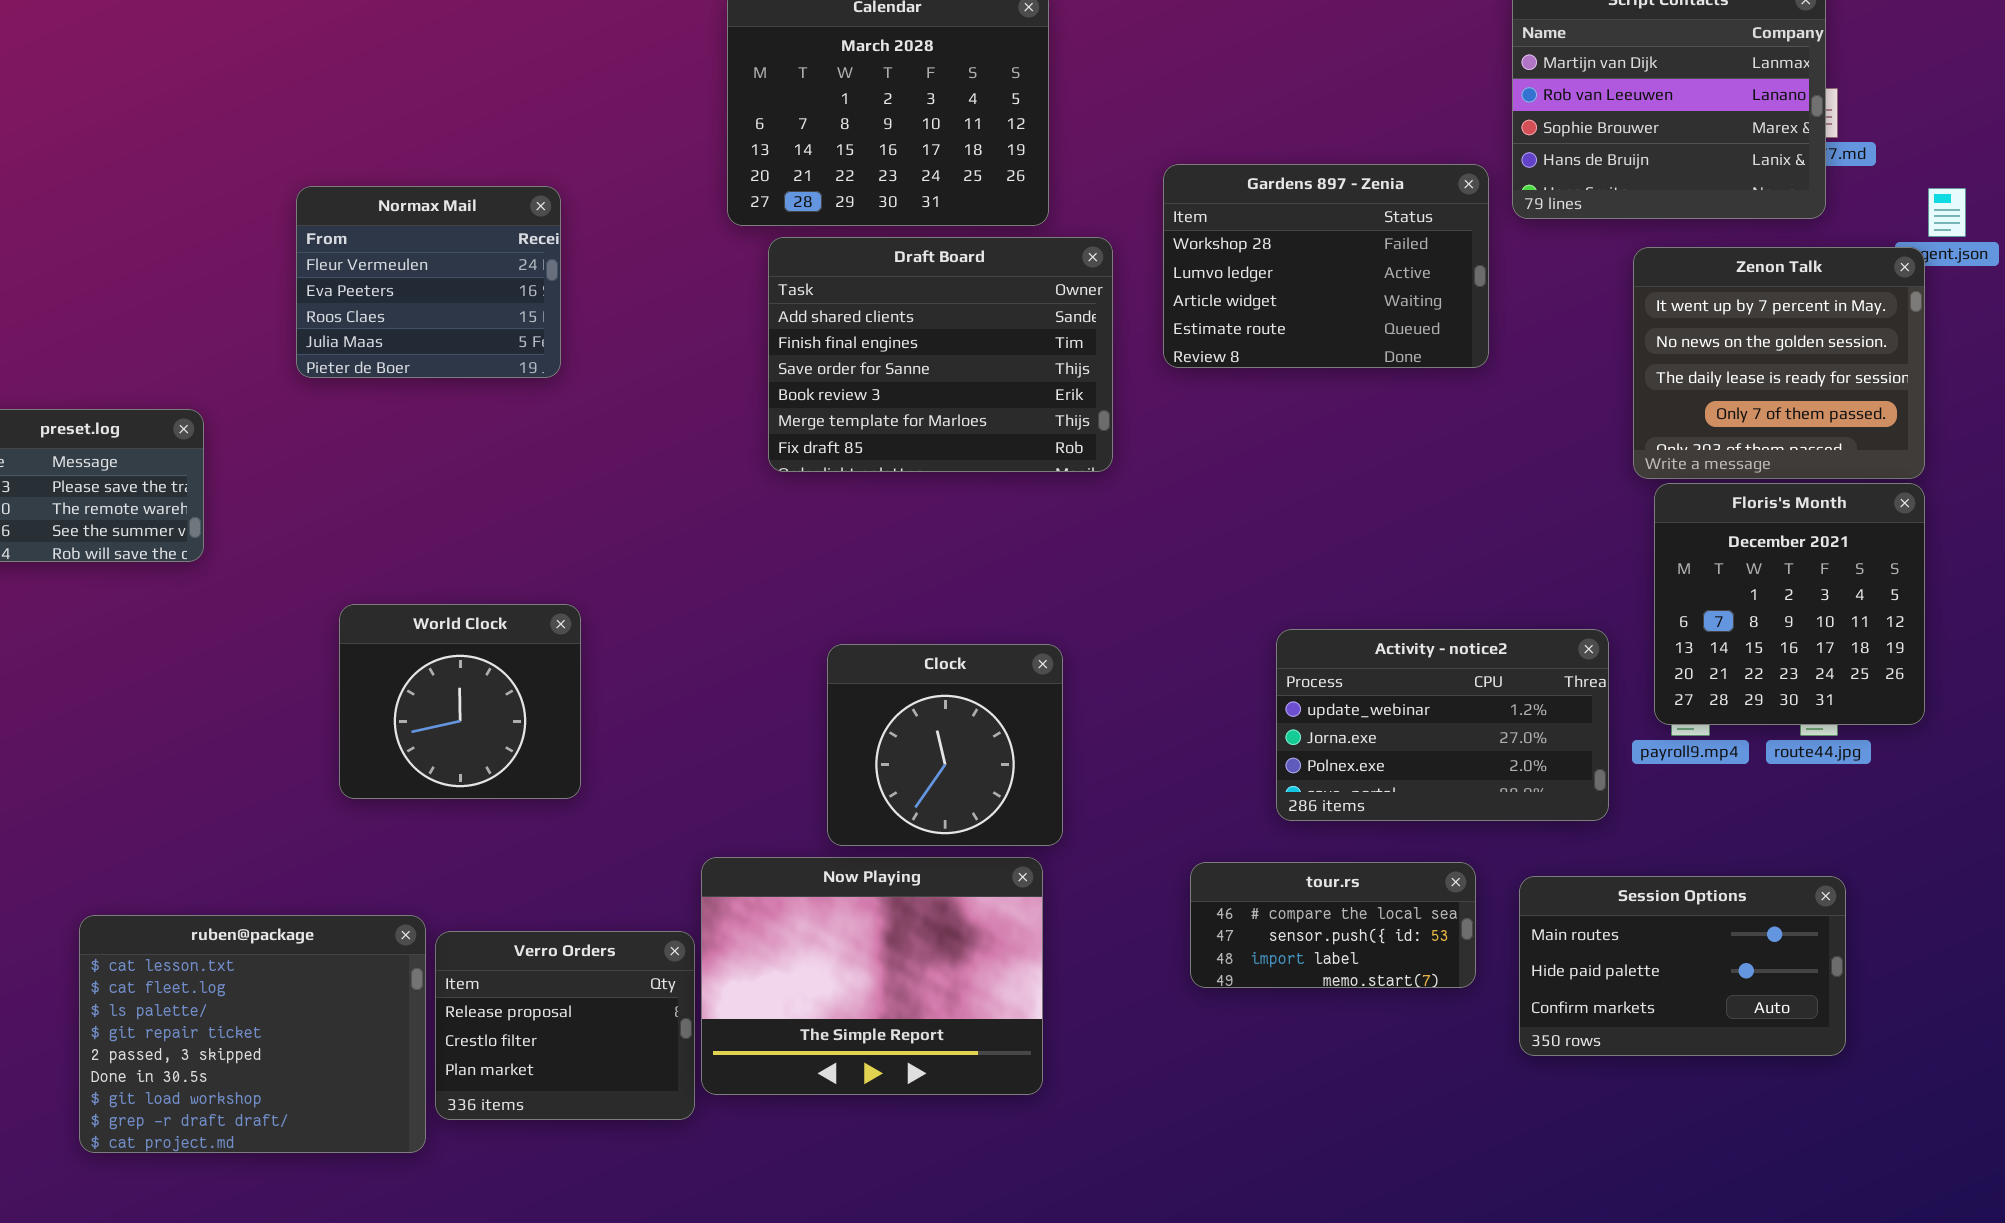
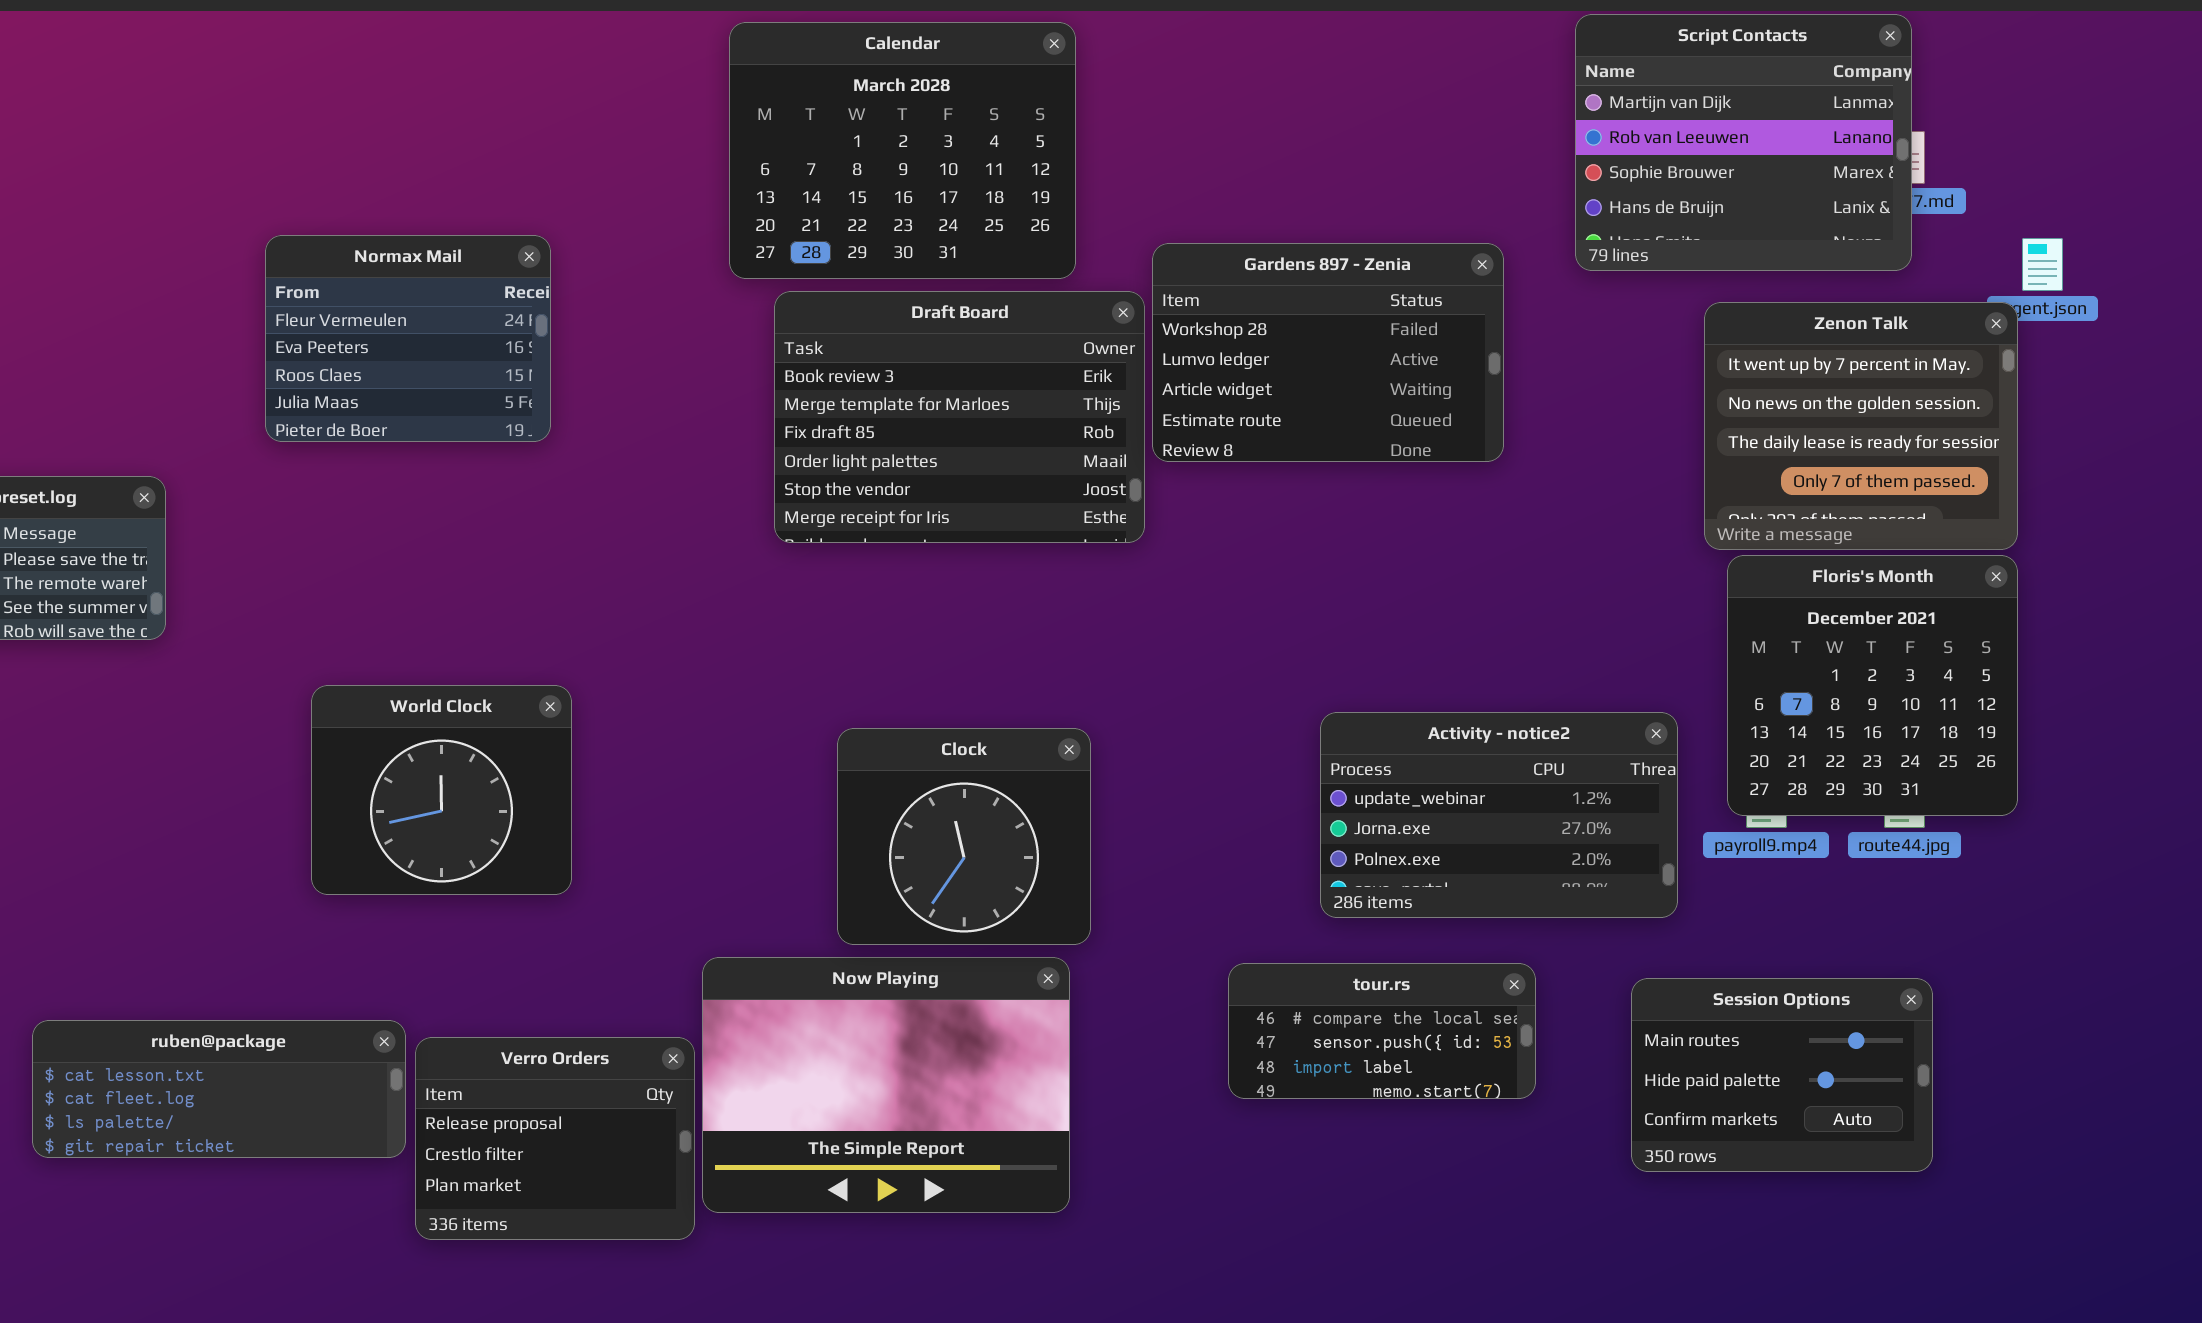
Gardens 897 - Zenia: [1163,164,1489,368] -> [1152,243,1504,462], moved
Draft Board: [768,237,1113,472] -> [774,291,1145,543], scrolled down 3 rows
Session Options: [1519,876,1846,1056] -> [1631,978,1933,1172], resized
ruben@package: [79,915,426,1153] -> [32,1020,406,1158], resized

